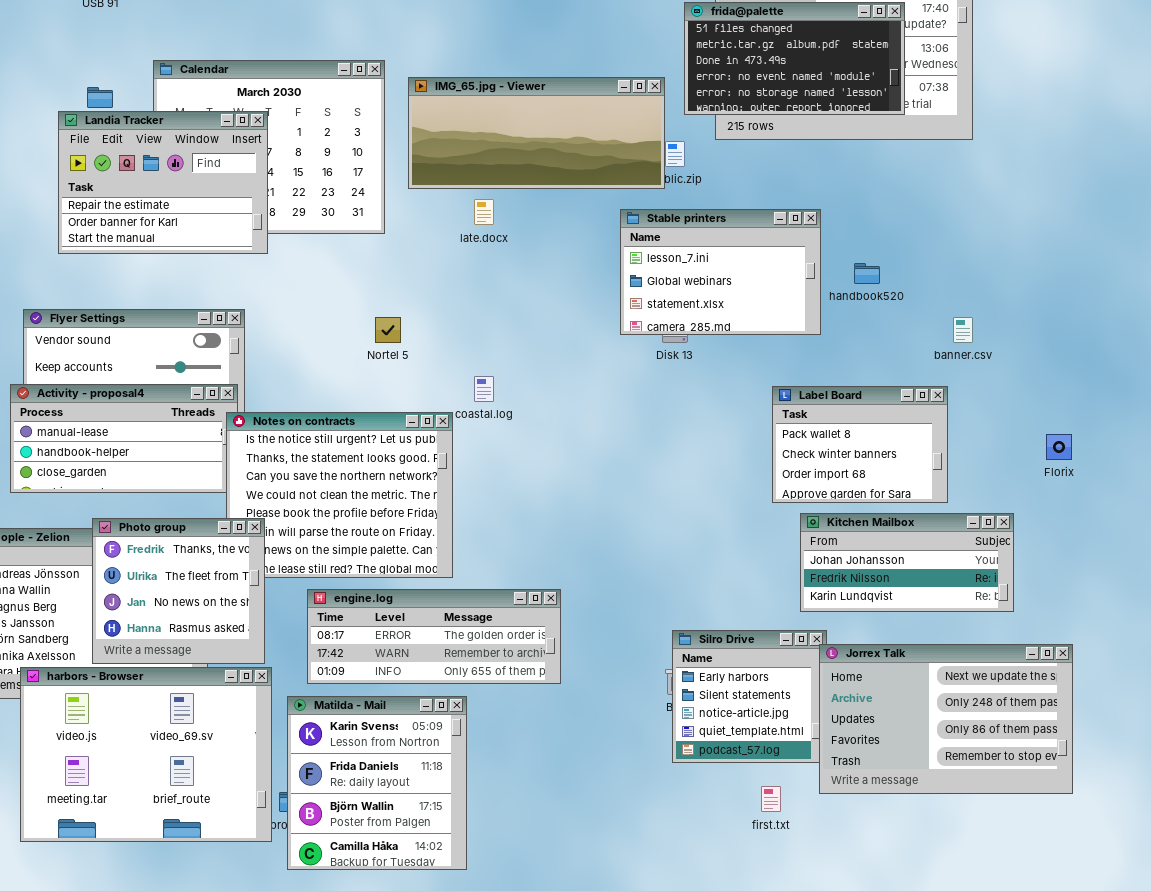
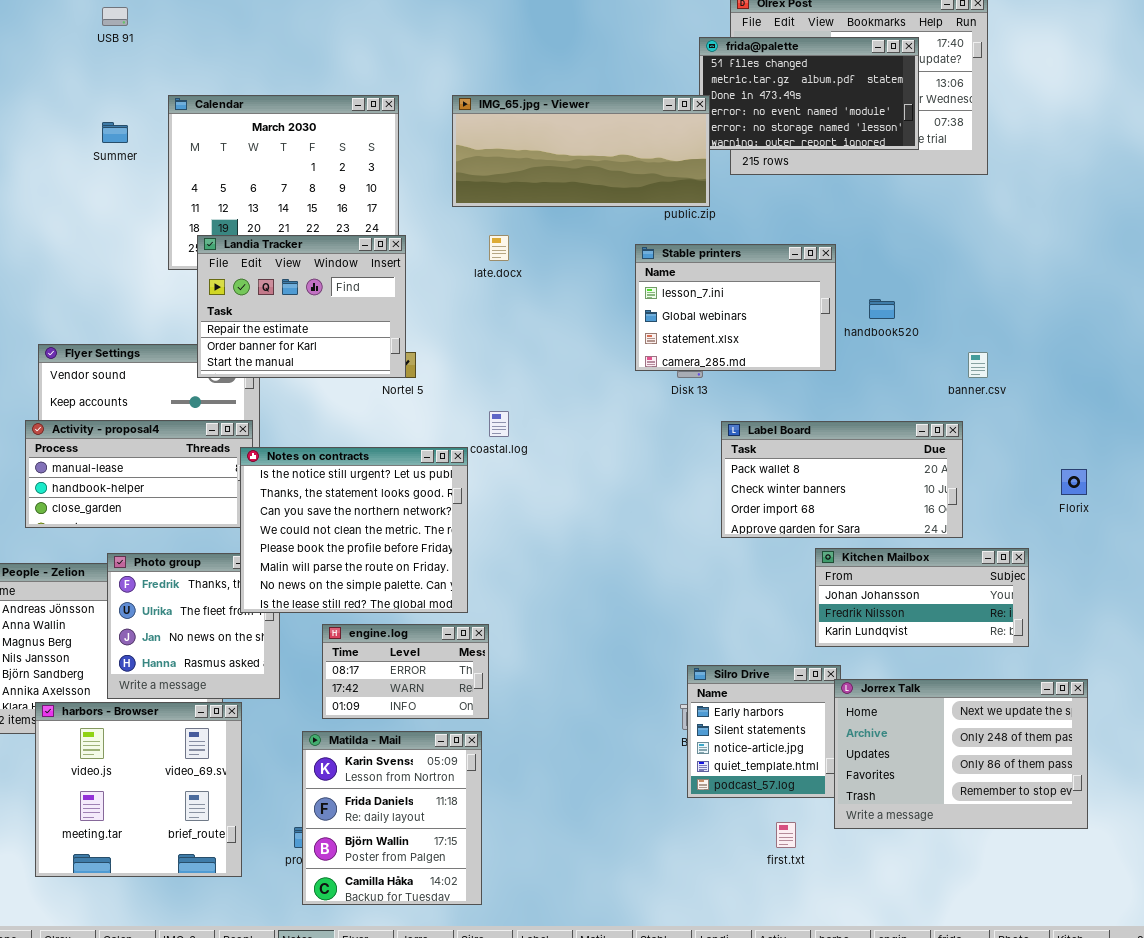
IMG_65.jpg - Viewer: [408,77,665,189] -> [452,95,710,207], moved
Landia Tracker: [58,111,268,254] -> [197,235,406,378], moved
Label Board: [772,386,948,503] -> [721,421,963,538], resized
Notes on contracts: [226,412,453,578] -> [240,447,468,613], raised
engine.log: [307,589,561,684] -> [322,624,489,719], resized
harbors - Browser: [20,667,272,842] -> [35,702,242,877], resized

